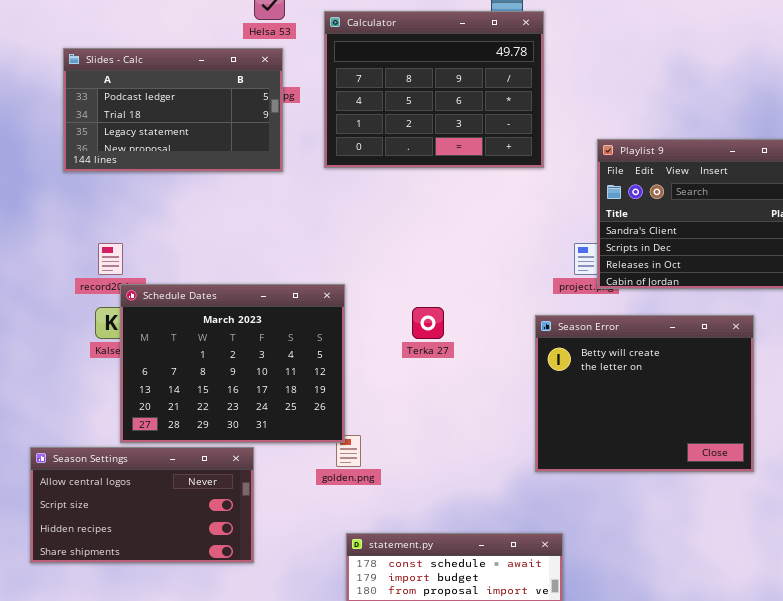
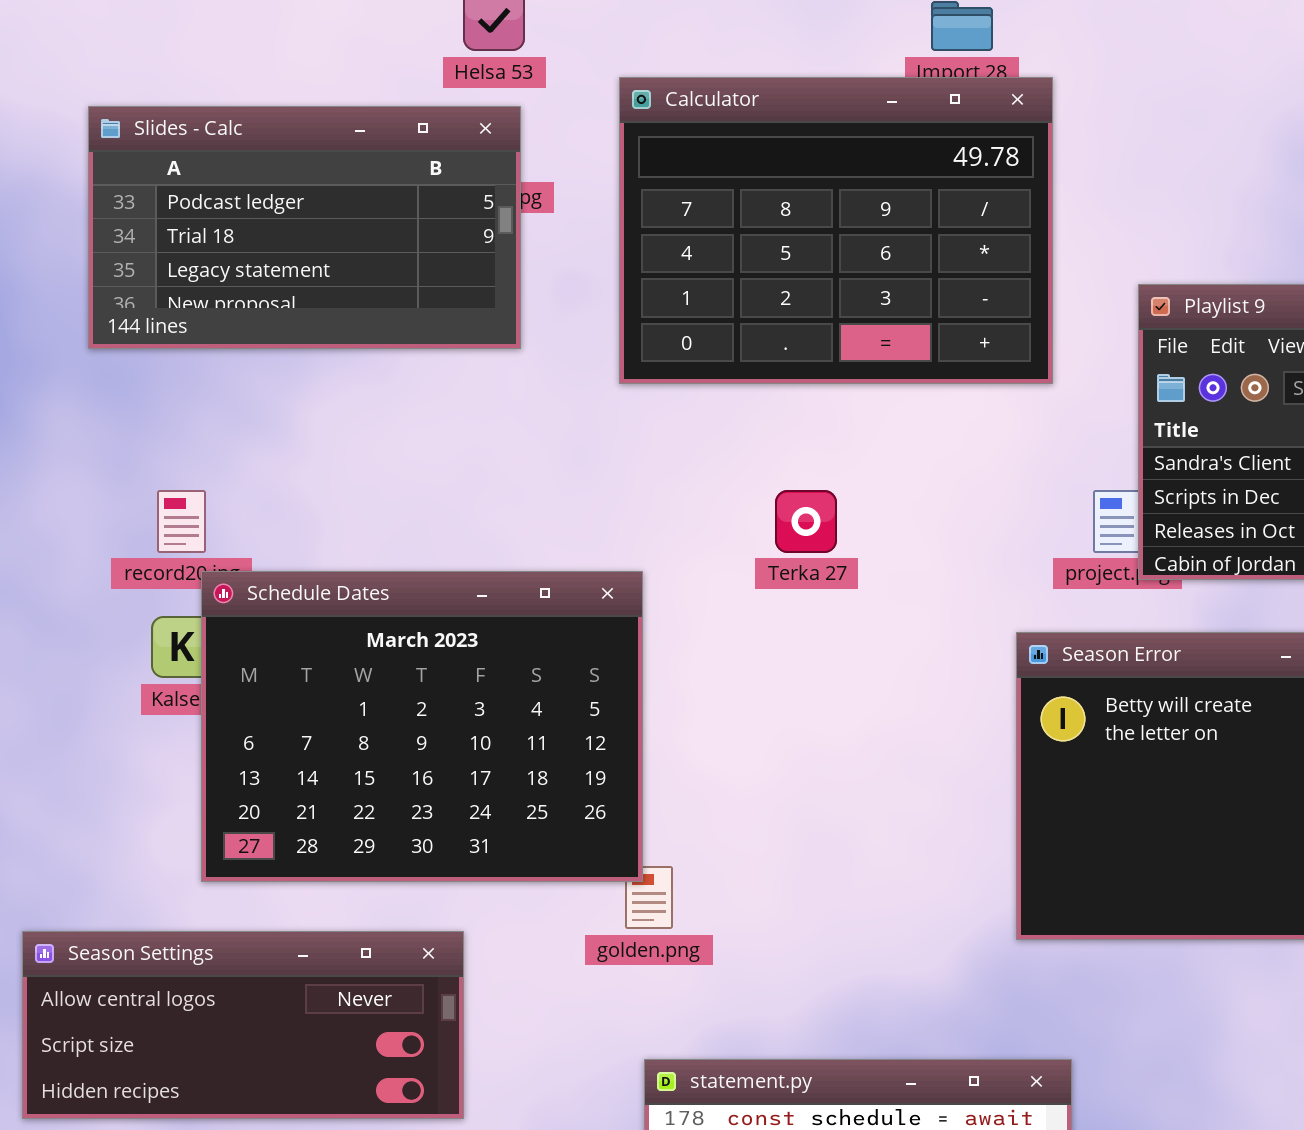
Calculator: [324,11,544,168] -> [619,77,1053,384], moved
Terka 27: [412,307,444,339] -> [775,490,837,553], moved
Season Settings: [30,447,254,563] -> [22,931,464,1119], resized

